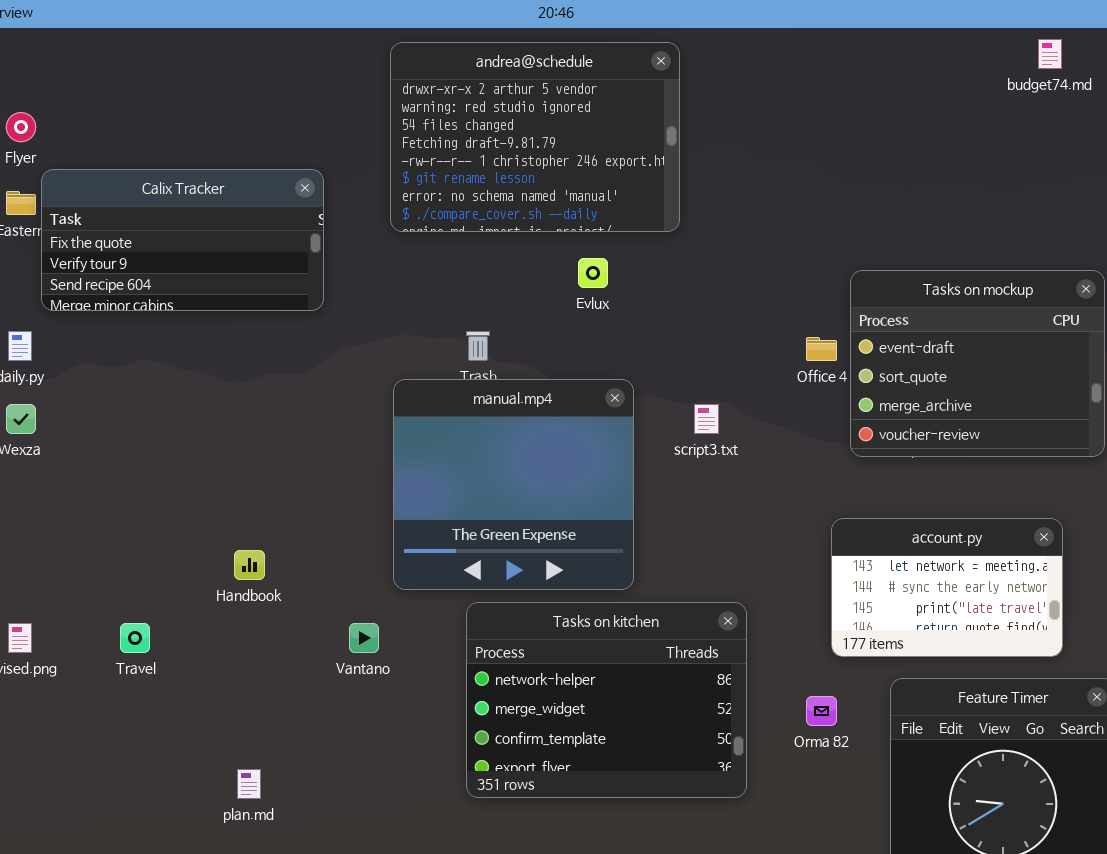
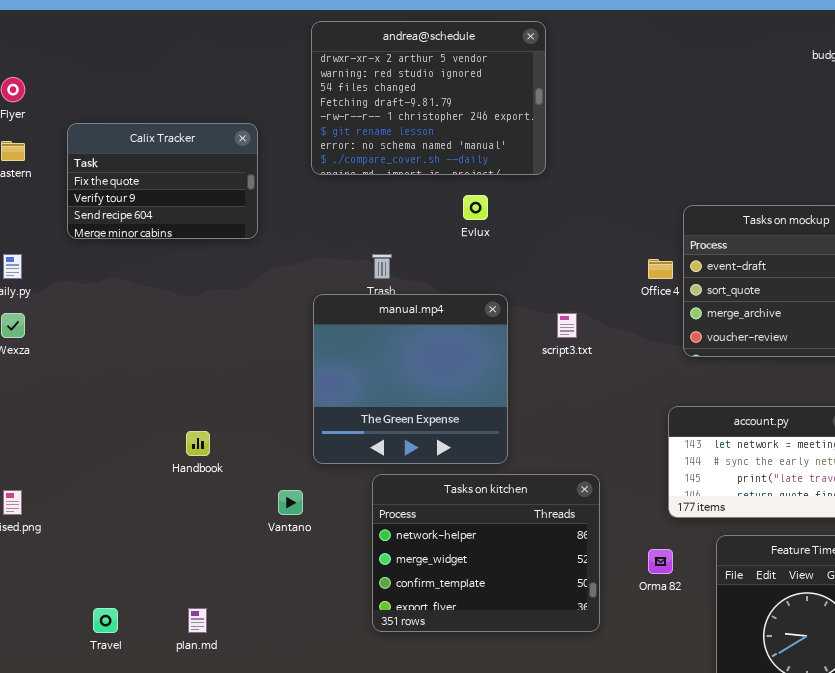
Calix Tracker: [41,169,324,311] -> [67,123,258,239], resized
Travel: [120,623,150,653] -> [93,608,118,633], moved

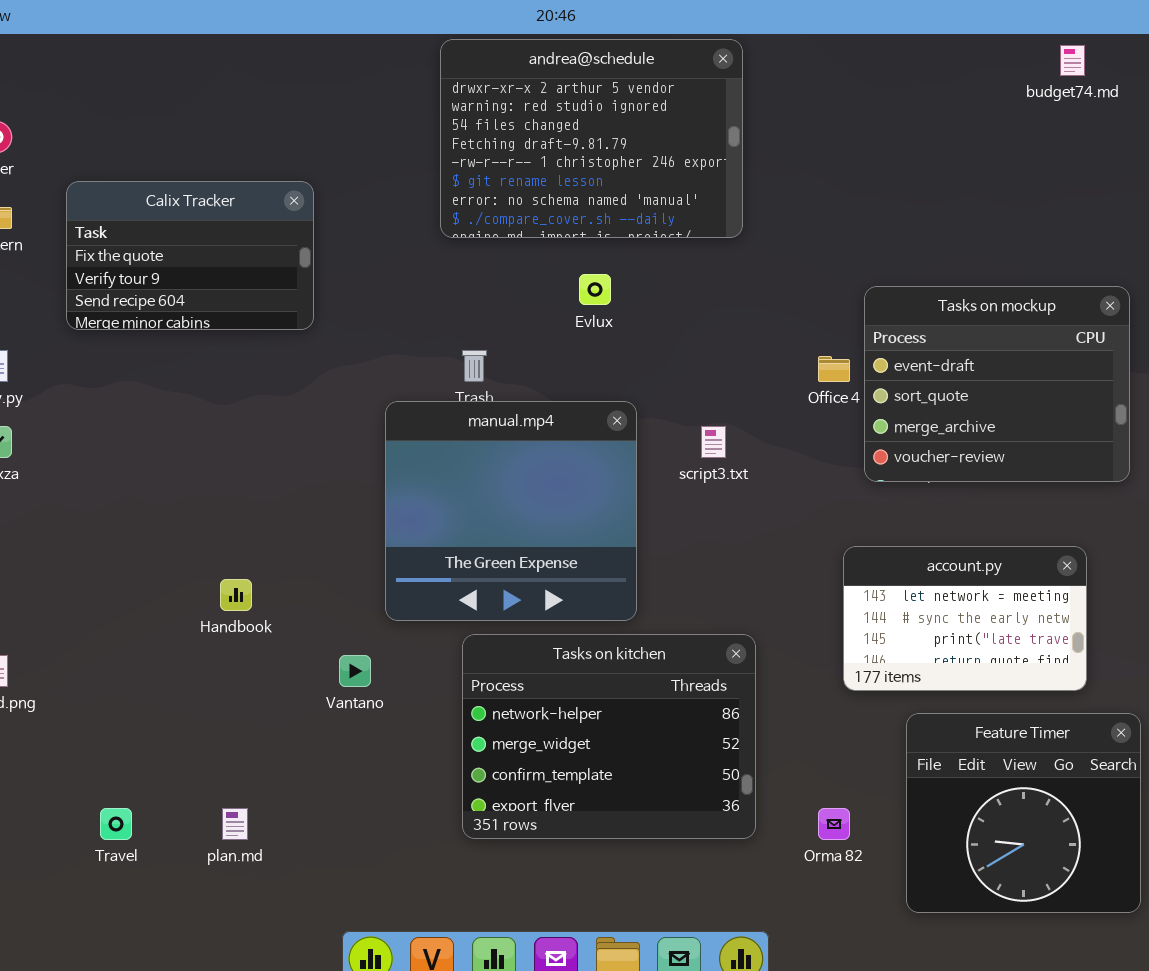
andrea@schedule: [311,21,546,175] -> [440,39,743,238], moved
Orma 82: [648,549,673,574] -> [818,808,850,840], moved

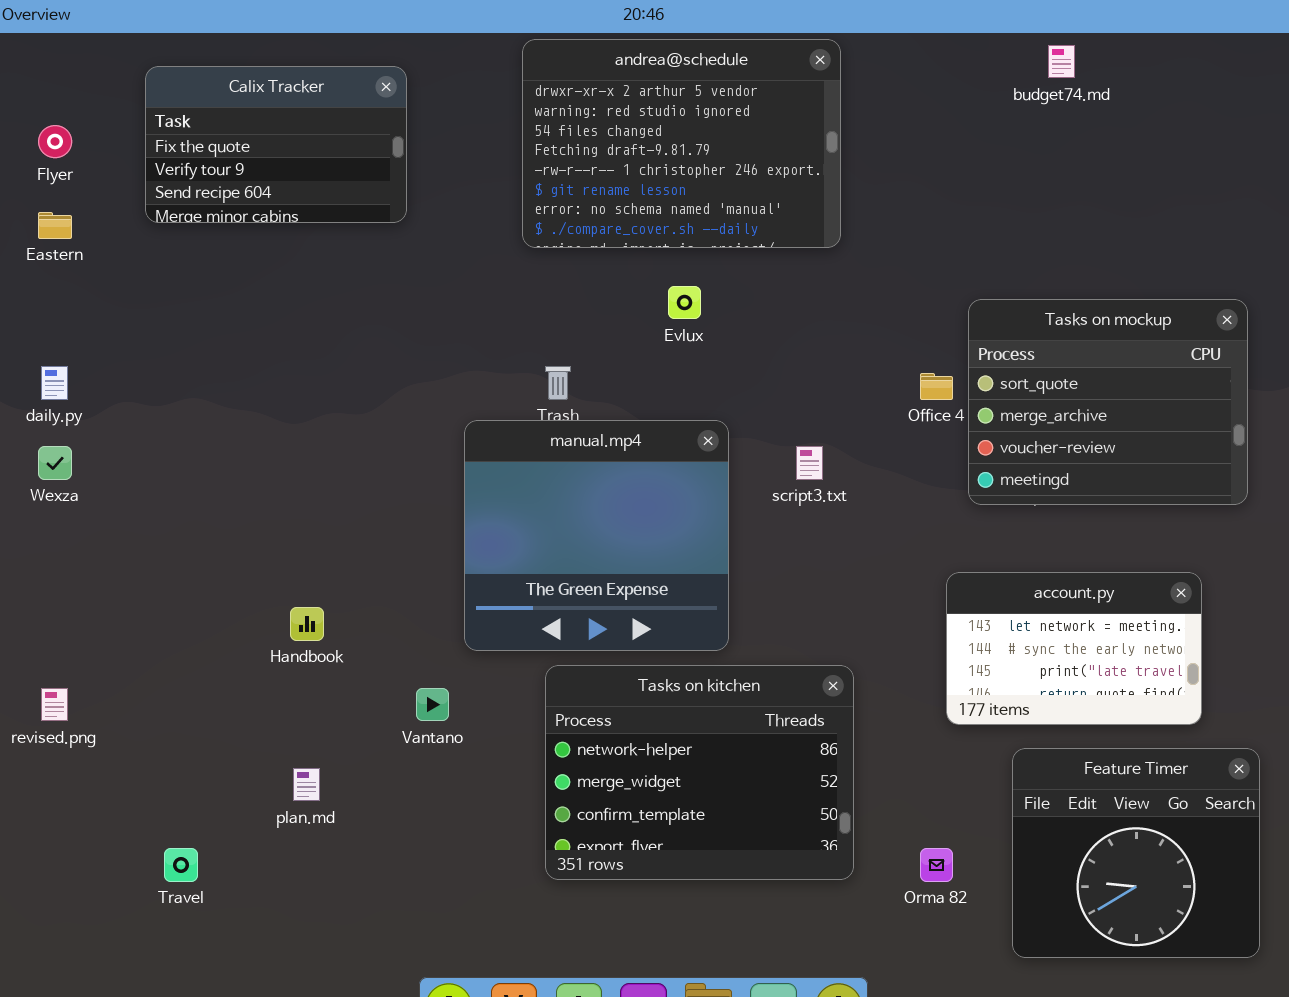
budget74.md: [1060,45,1085,76] -> [1048,45,1075,78], moved
Calix Tracker: [66,181,314,330] -> [145,66,407,223], moved
Tasks on mockup: [864,286,1130,482] -> [968,299,1248,505], scrolled down 1 row
plan.md: [222,808,248,840] -> [293,768,320,801], moved

